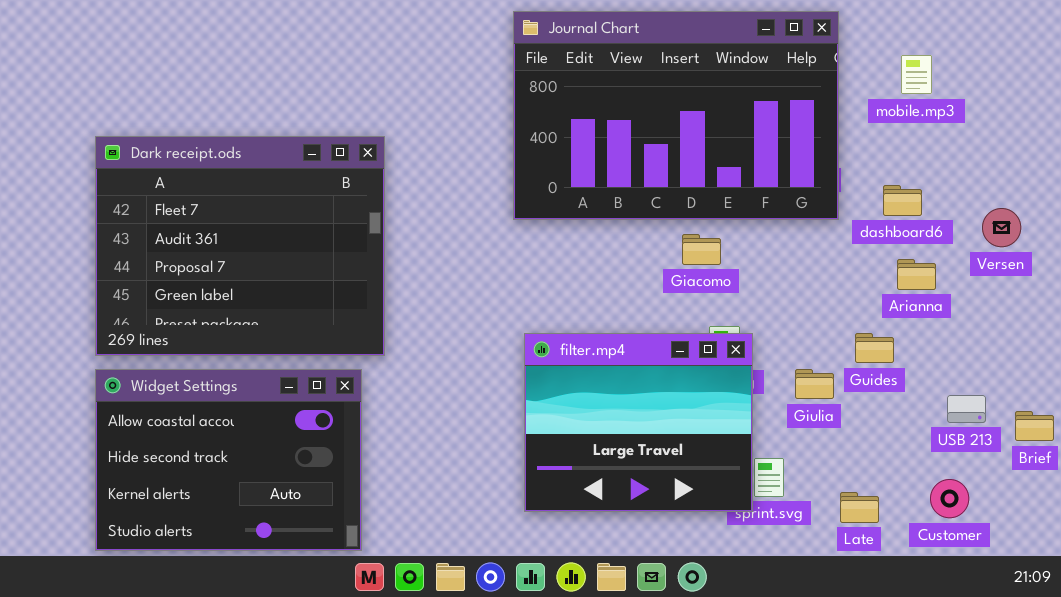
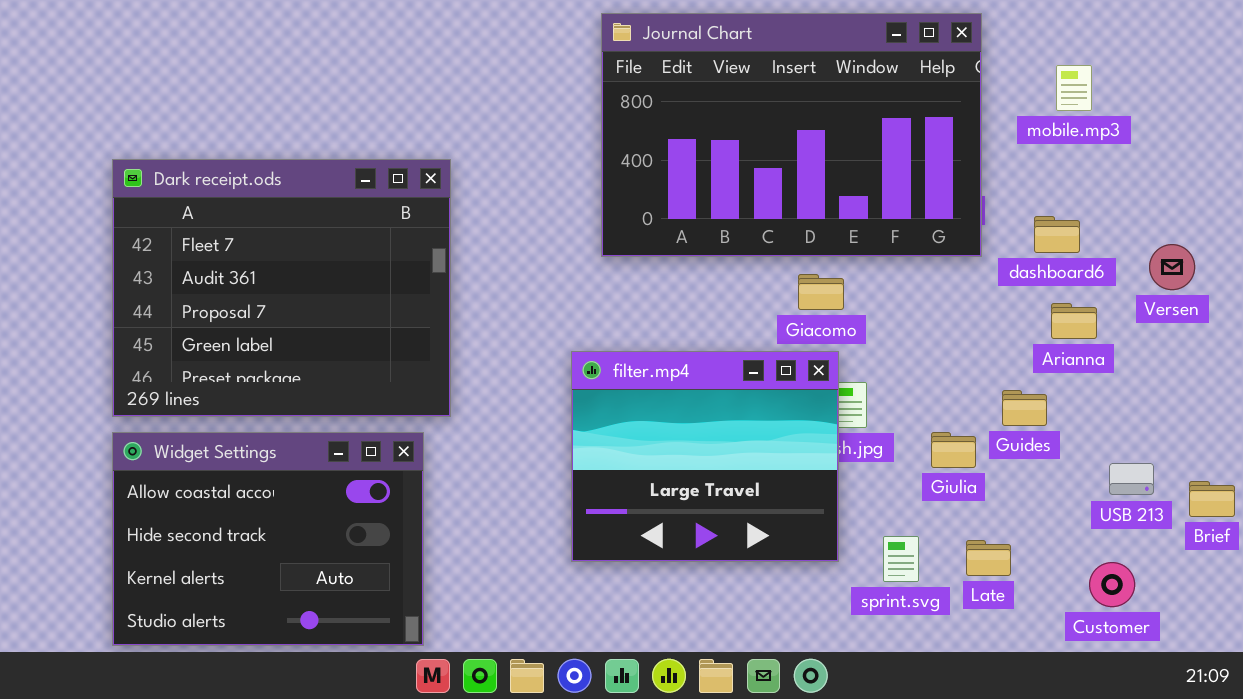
filter.mp4: [524,333,753,512] -> [571,351,839,562], moved
Late: [840,492,879,523] -> [966,540,1011,576], moved

